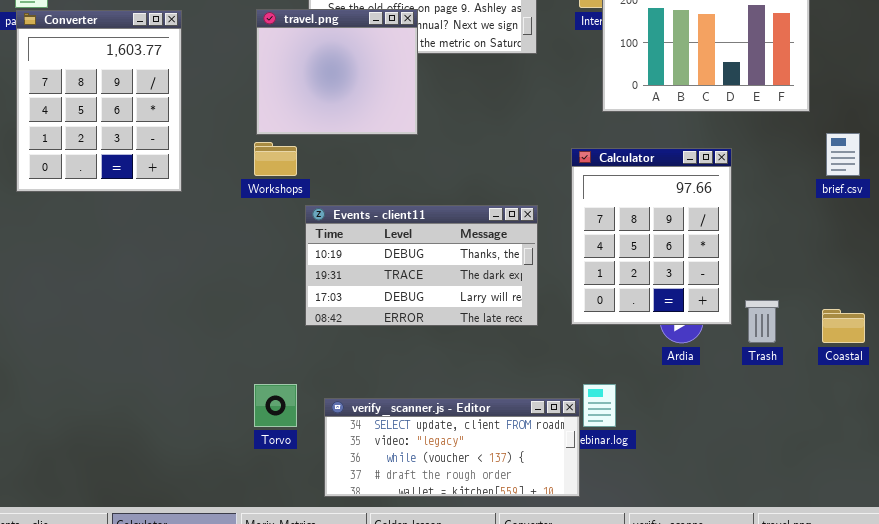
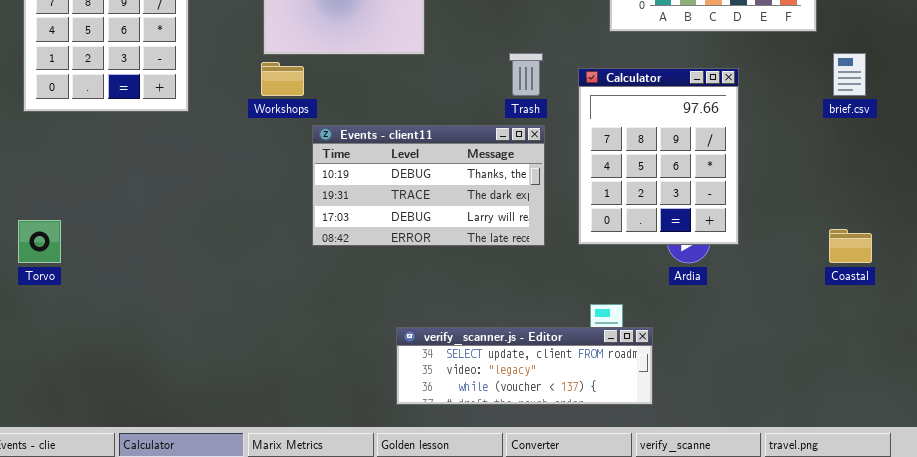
Trash: [745,300,779,343] -> [509,53,543,96], moved
Torvo: [254,384,297,427] -> [18,220,61,263], moved
verify_scanner.js - Editor: [324,398,580,497] -> [396,327,653,405], moved, resized

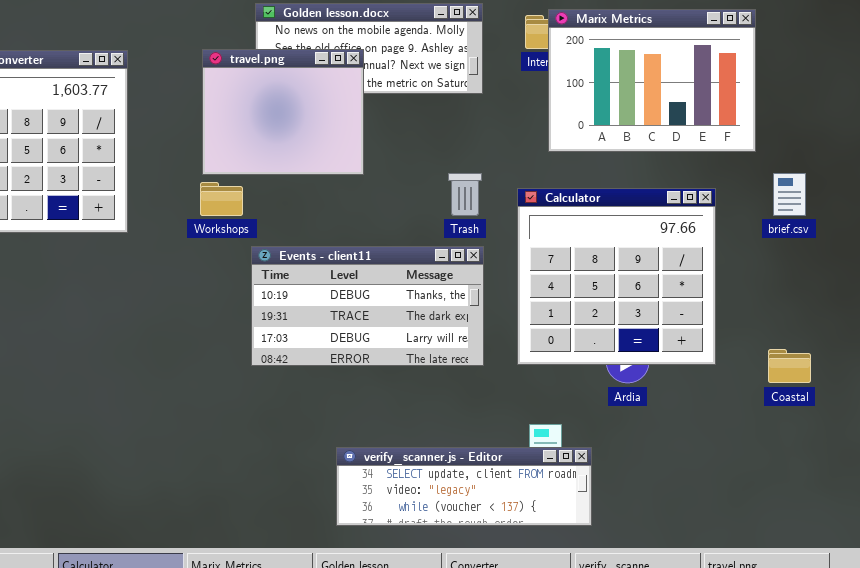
Calculator: [578,68,739,245] -> [517,188,716,365], resized

